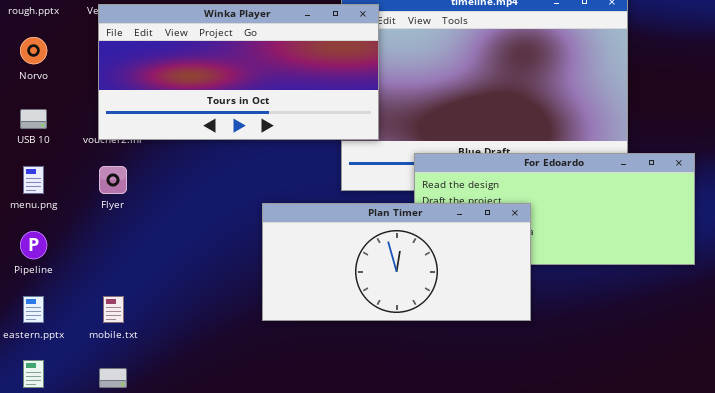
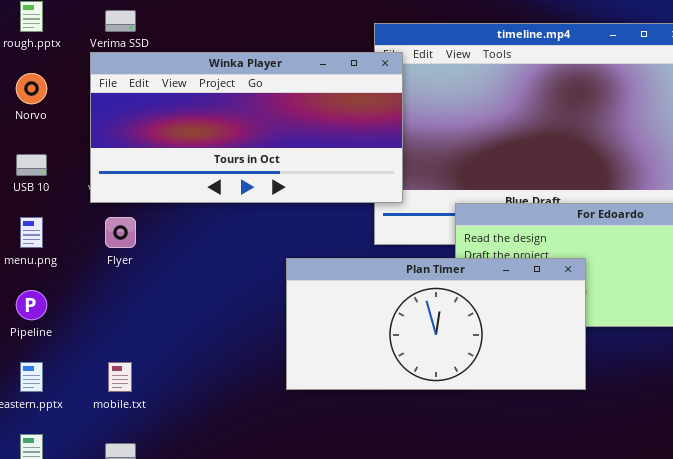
Winka Player: [98,4,379,140] -> [90,52,403,203], moved

